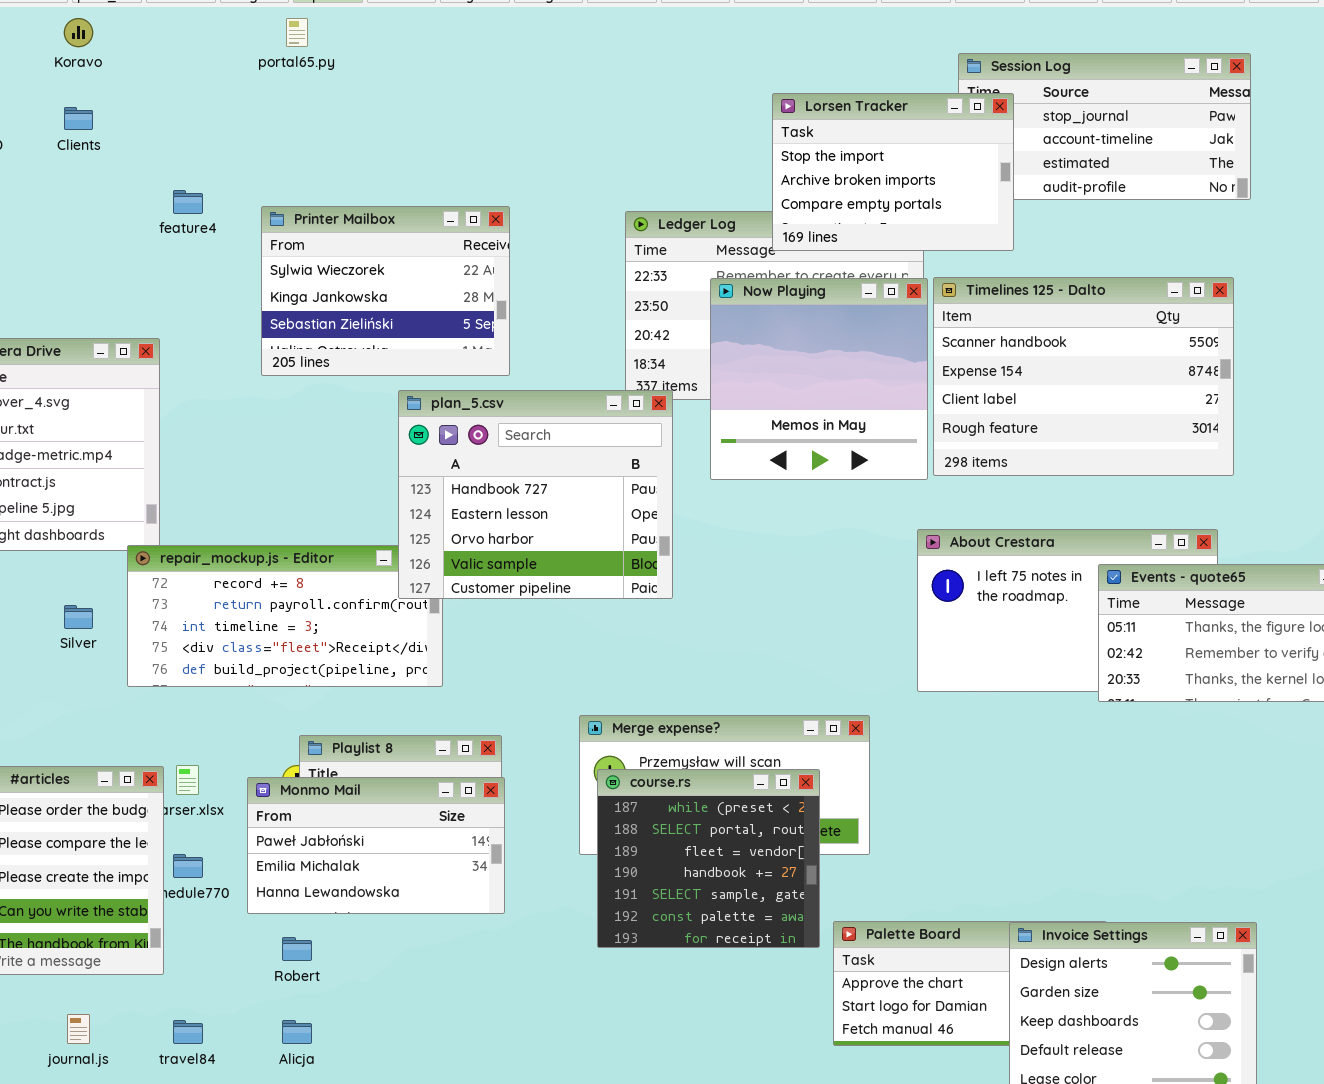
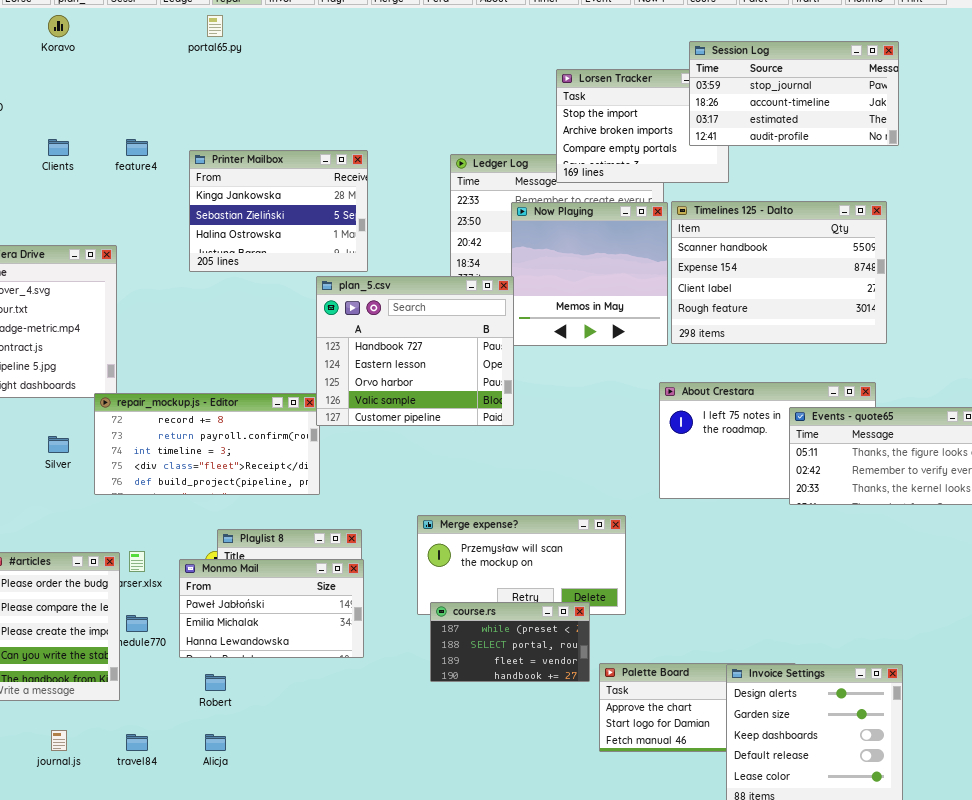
Session Log: [958,53,1251,200] -> [689,41,899,146], raised
Clients: [64,107,93,130] -> [48,139,69,156], moved
Printer Mailbox: [261,206,510,376] -> [189,150,368,272], scrolled down 1 row
plan_5.csv: [398,390,673,599] -> [316,276,514,426], moved
course.rs: [597,769,820,948] -> [430,602,590,682], resized

